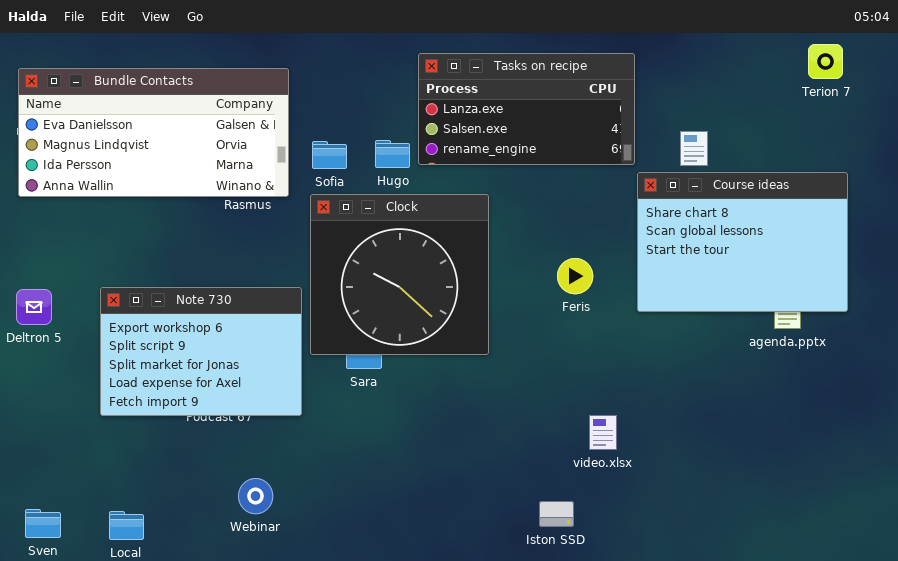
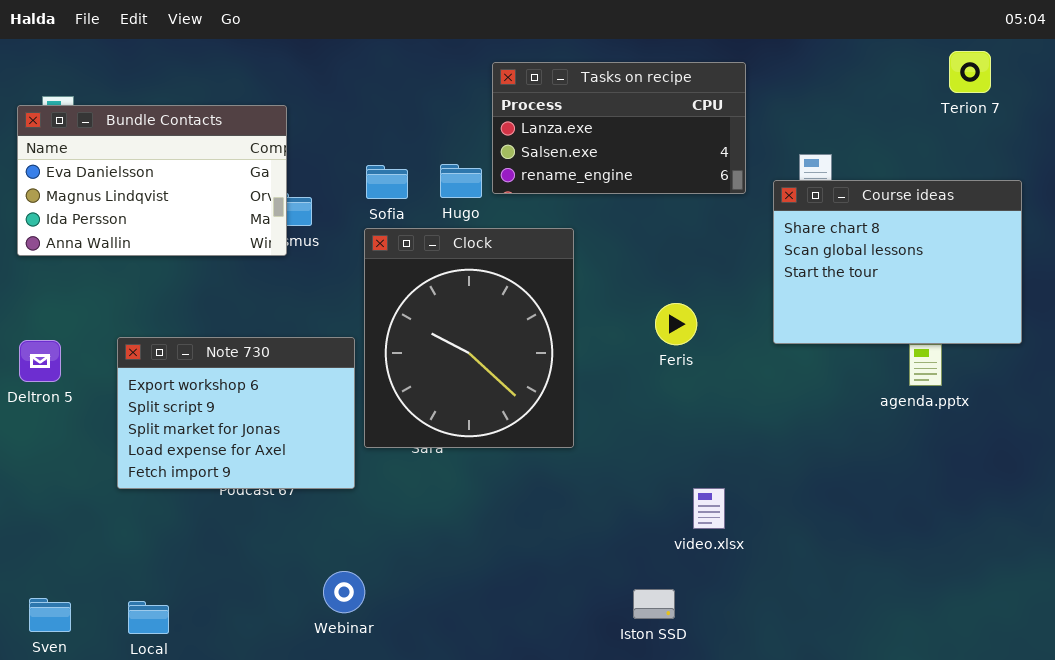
Bundle Contacts: [18,68,289,197] -> [17,105,287,256], moved, resized
Course ideas: [637,172,848,312] -> [773,180,1022,344], moved
Clock: [310,194,489,355] -> [364,228,574,448], resized
Webinar: [238,478,273,514] -> [323,571,365,613], moved

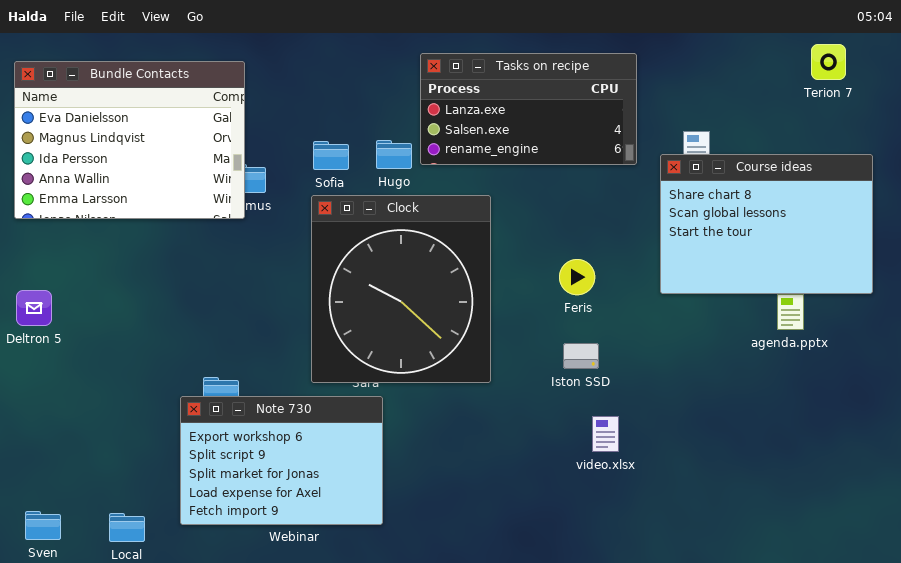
Bundle Contacts: [17,105,287,256] -> [14,61,245,219], resized
Note 730: [117,337,355,489] -> [180,396,383,525], moved
Iston SSD: [633,589,675,619] -> [563,343,599,369], moved

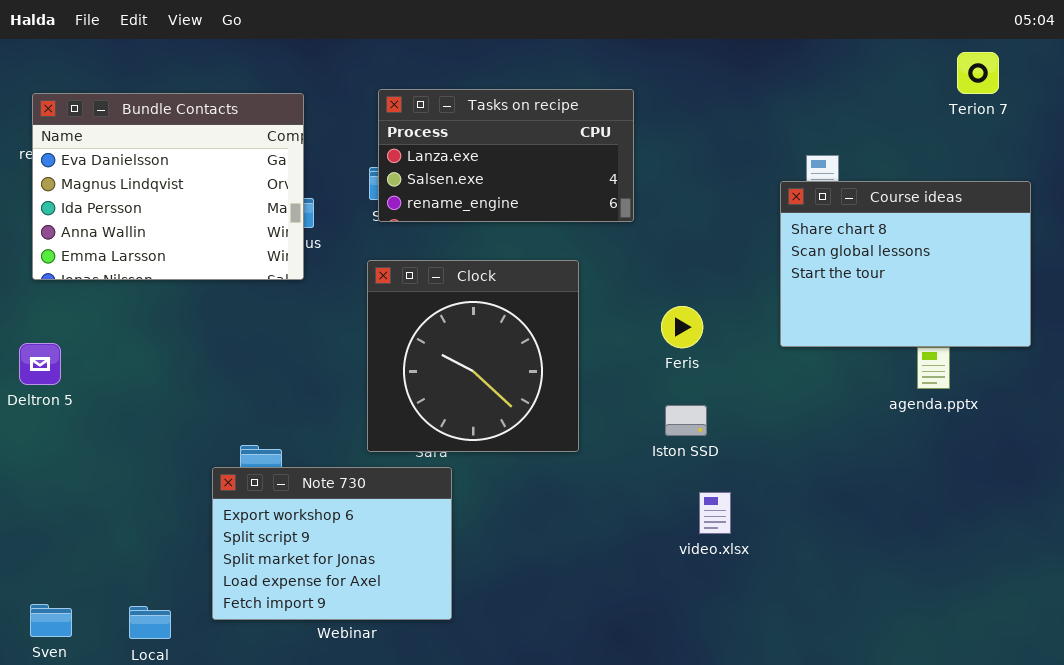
Tasks on recipe: [420,53,637,165] -> [378,89,634,222], moved
Bundle Contacts: [14,61,245,219] -> [32,93,304,280], moved
Clock: [311,195,491,383] -> [367,260,579,452], resized

